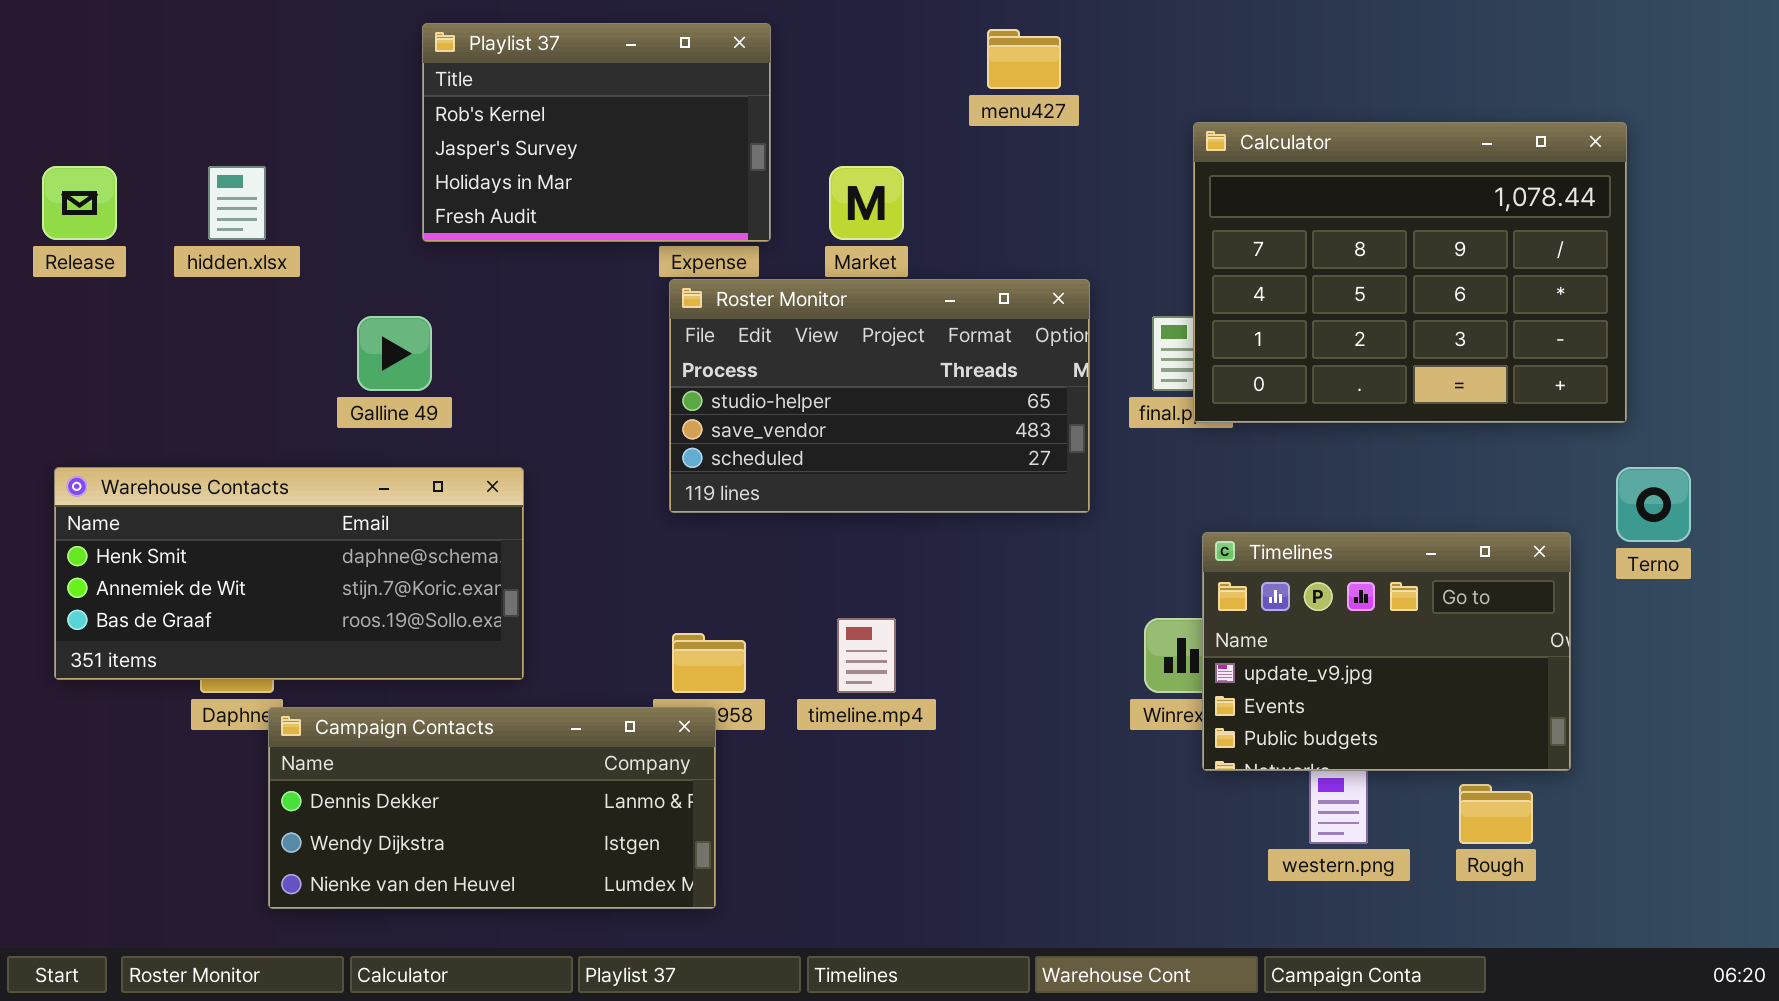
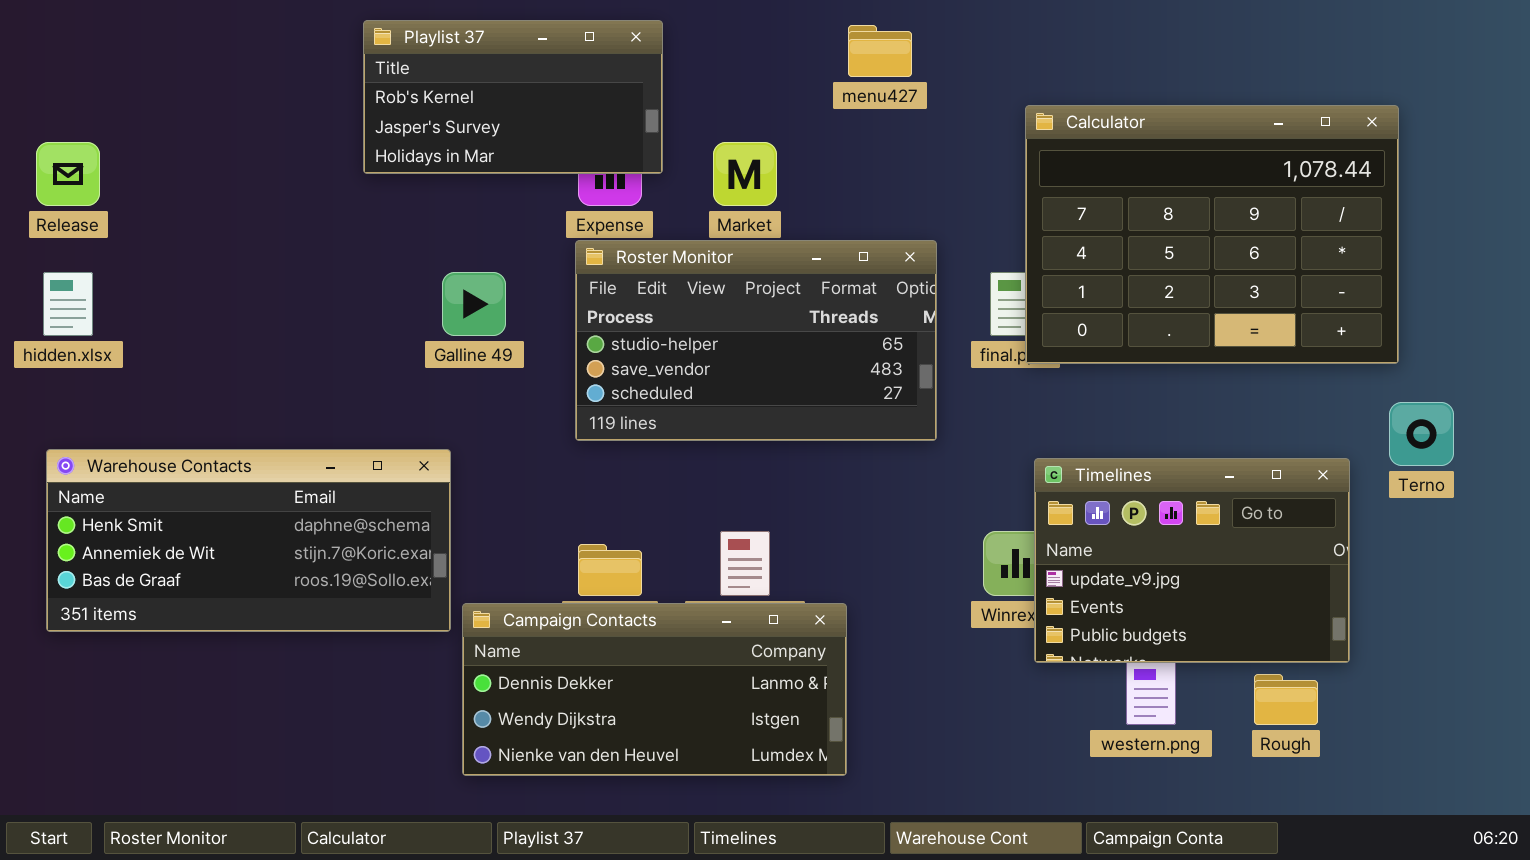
Playlist 37: [422,23,771,242] -> [363,20,663,174], resized
hidden.xlsx: [208,166,266,240] -> [43,272,93,336], moved
Galline 49: [357,316,432,391] -> [442,272,506,336], moved
Warehouse Contacts: [54,467,524,680] -> [46,449,451,632], moved
Campaign Contacts: [268,707,716,909] -> [462,603,847,776], moved

